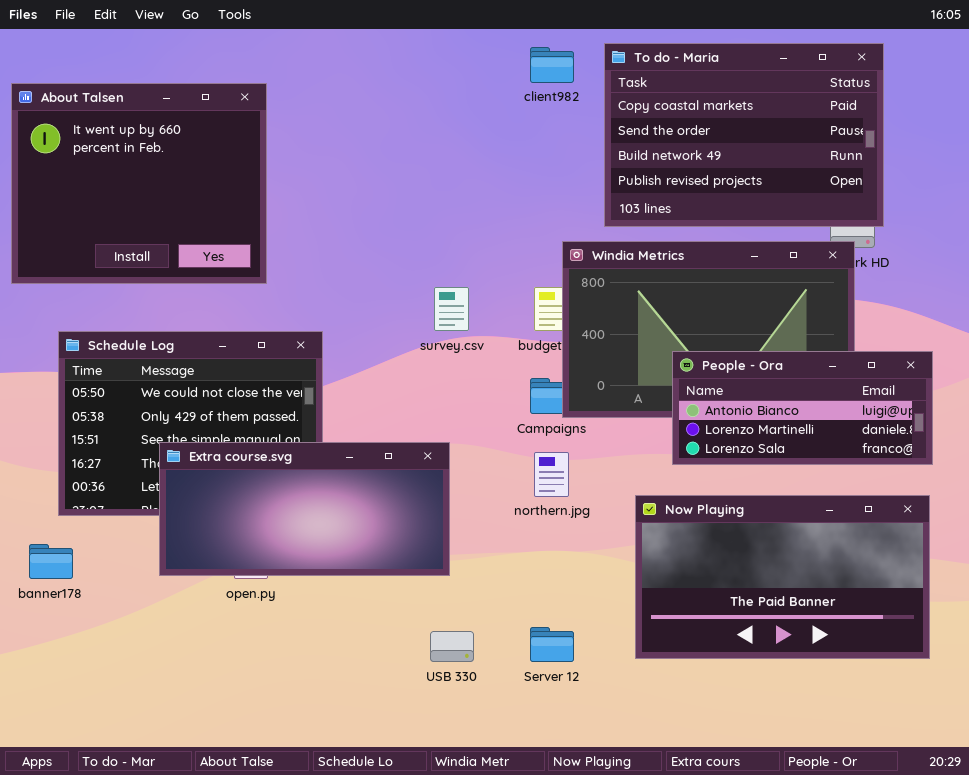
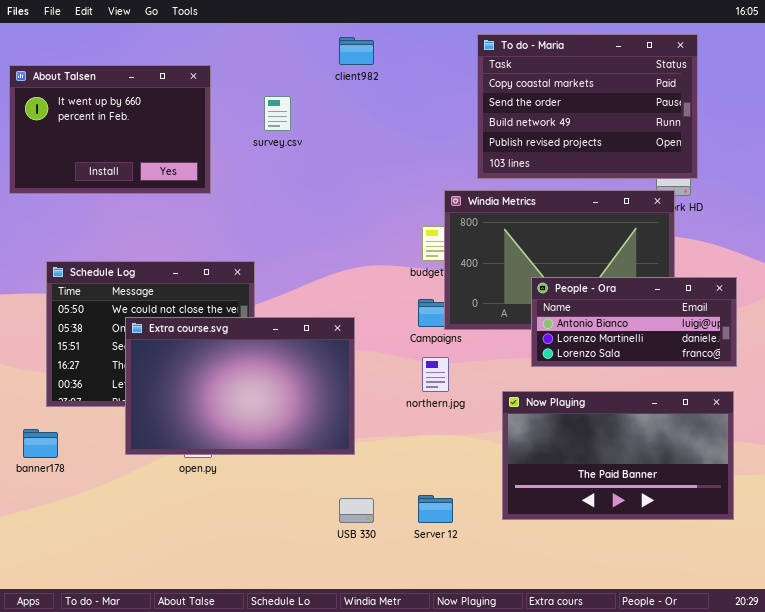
client982: [530,47,574,83] -> [339,37,374,65], moved
About Talsen: [11,83,267,284] -> [9,65,211,194], resized
survey.csv: [434,287,469,331] -> [264,96,291,131], moved
Extra course.svg: [159,442,450,576] -> [125,317,355,455], resized

